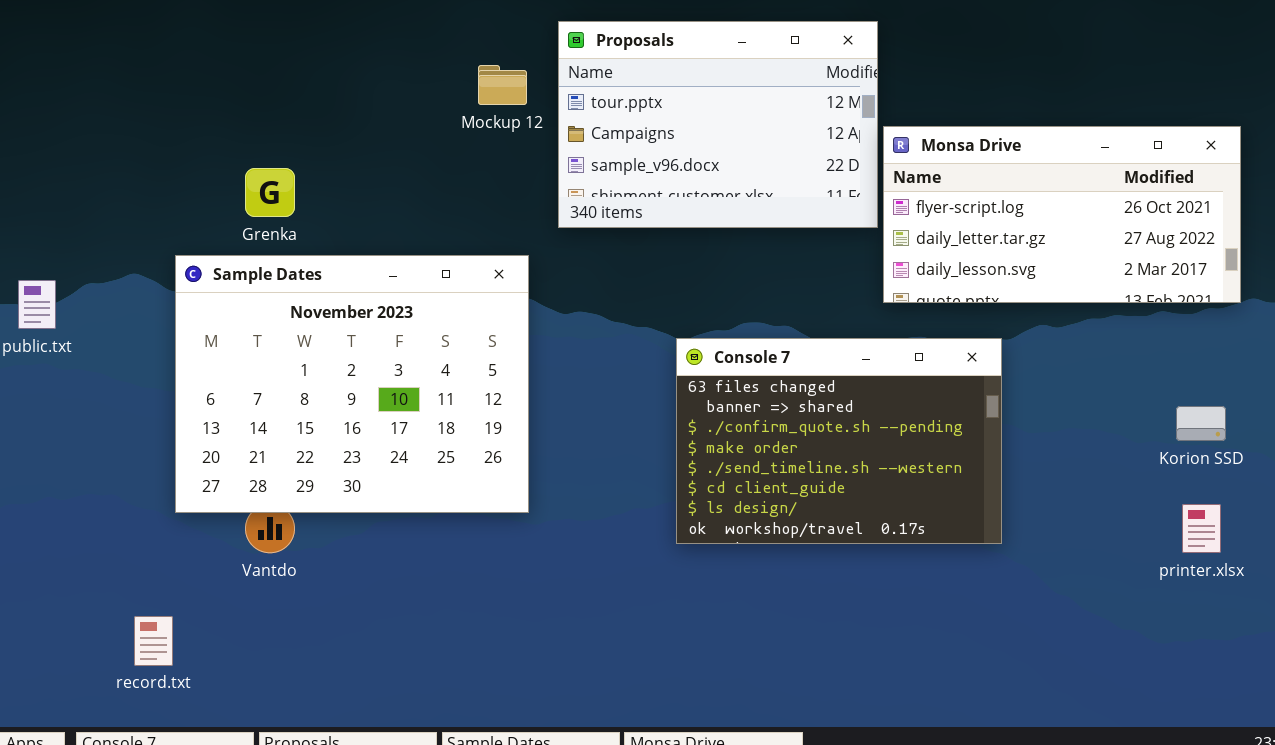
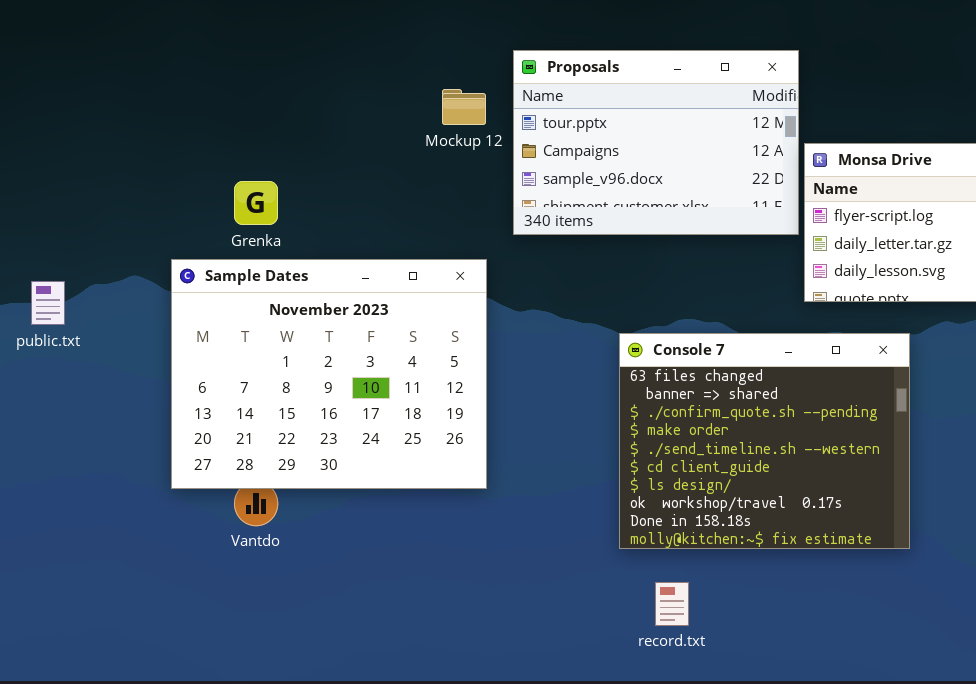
Console 7: [676,338,1002,544] -> [619,333,910,549], resized
record.txt: [134,616,173,666] -> [655,582,689,626], moved

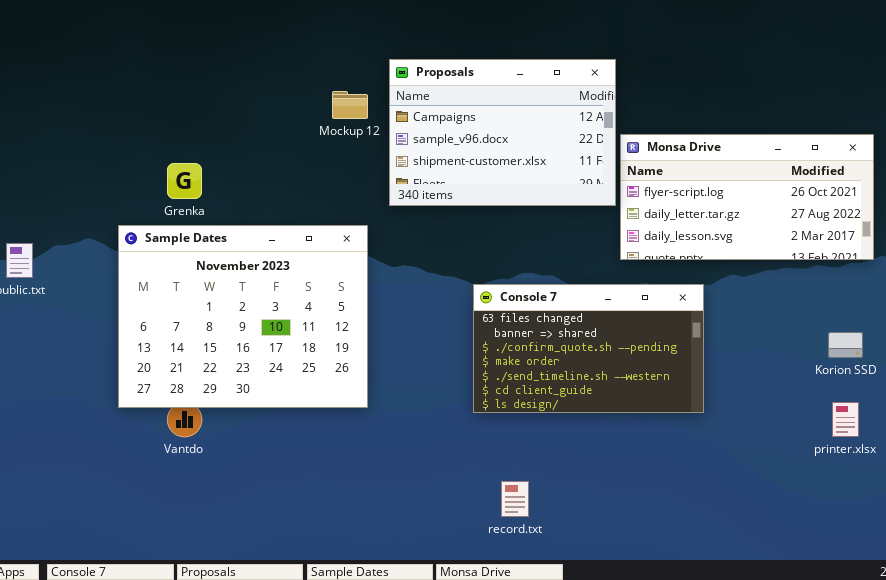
Proposals: [513,50,799,235] -> [389,59,616,206], scrolled down 1 row
Console 7: [619,333,910,549] -> [473,284,704,413], resized

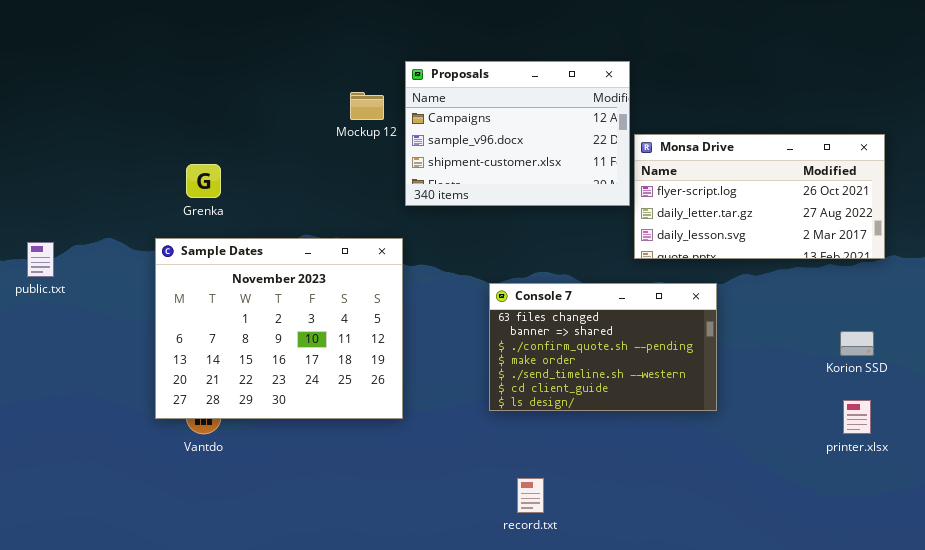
Sample Dates: [118,225,368,408] -> [155,238,403,419], moved

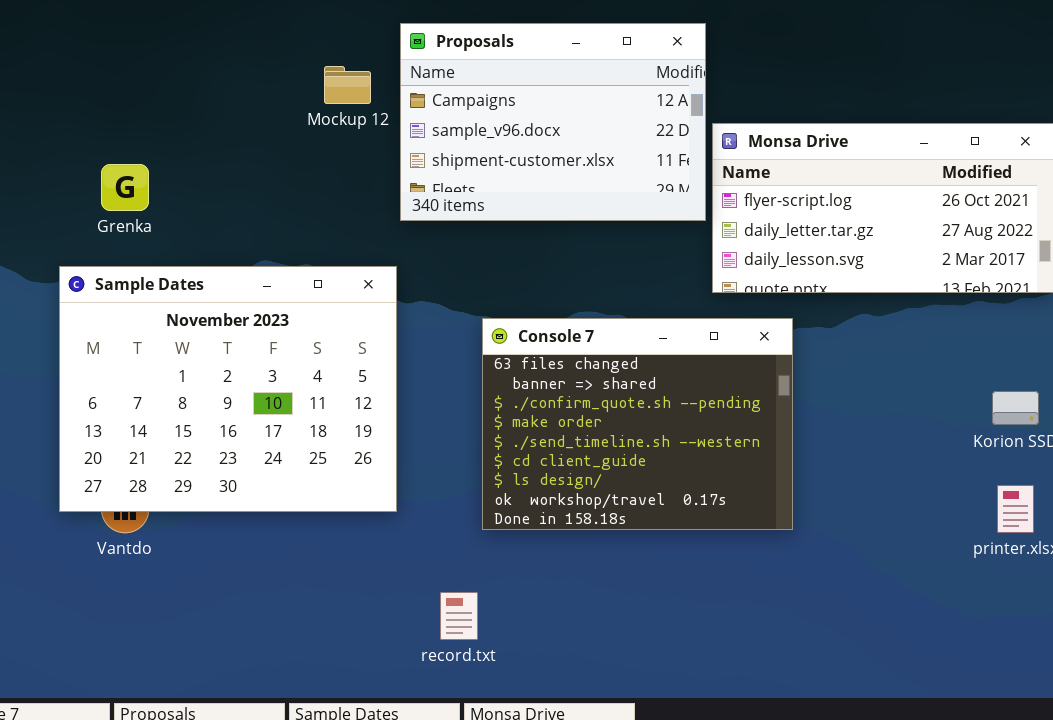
Console 7: [489,283,717,411] -> [482,318,793,530], moved, resized
record.txt: [517,478,544,513] -> [440,592,478,640], moved

